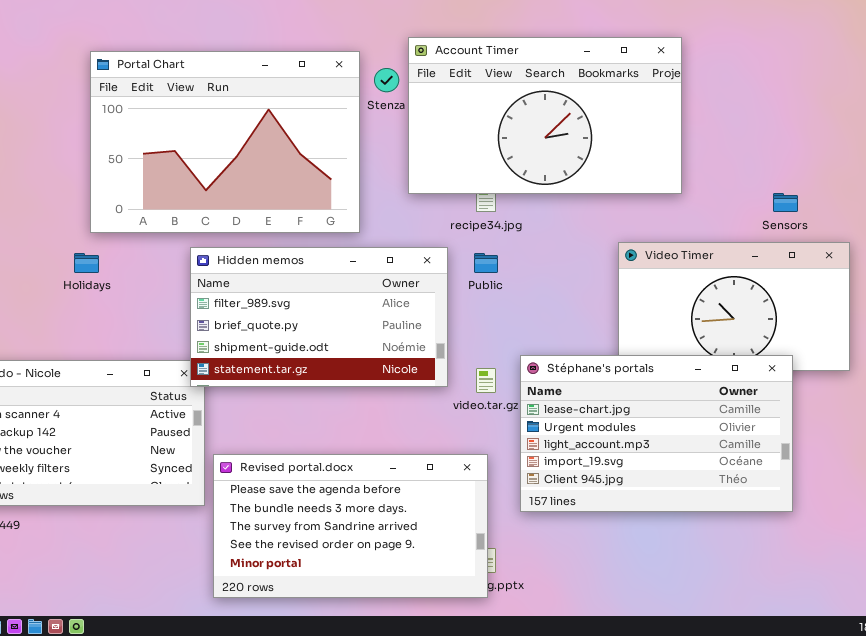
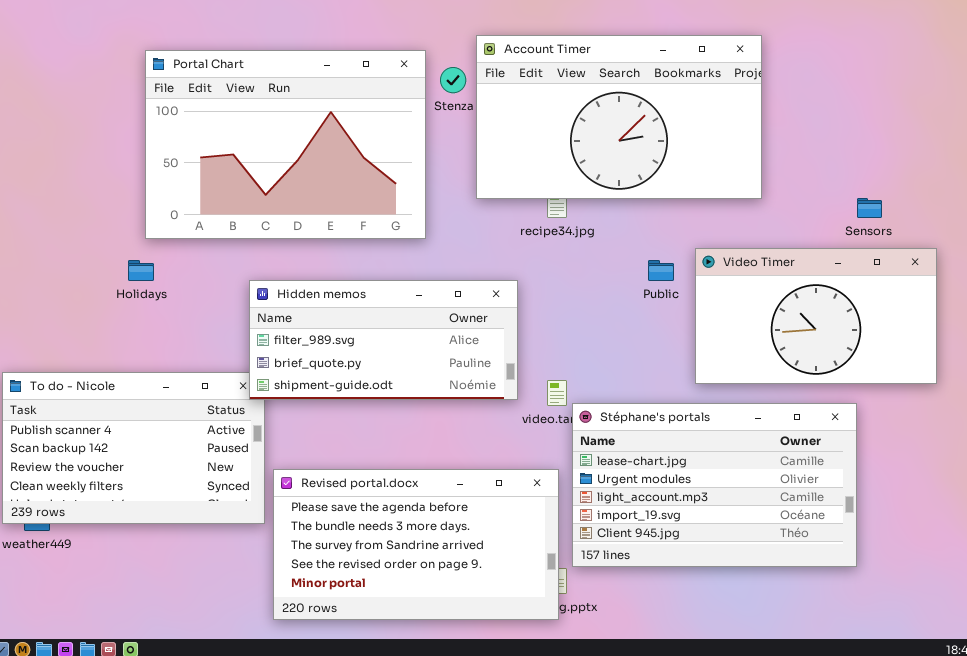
Hidden memos: [190,247,448,387] -> [249,280,518,400], resized
Public: [474,253,498,273] -> [648,260,674,281], moved
Stéphane's portals: [520,355,793,512] -> [572,403,857,567], moved

